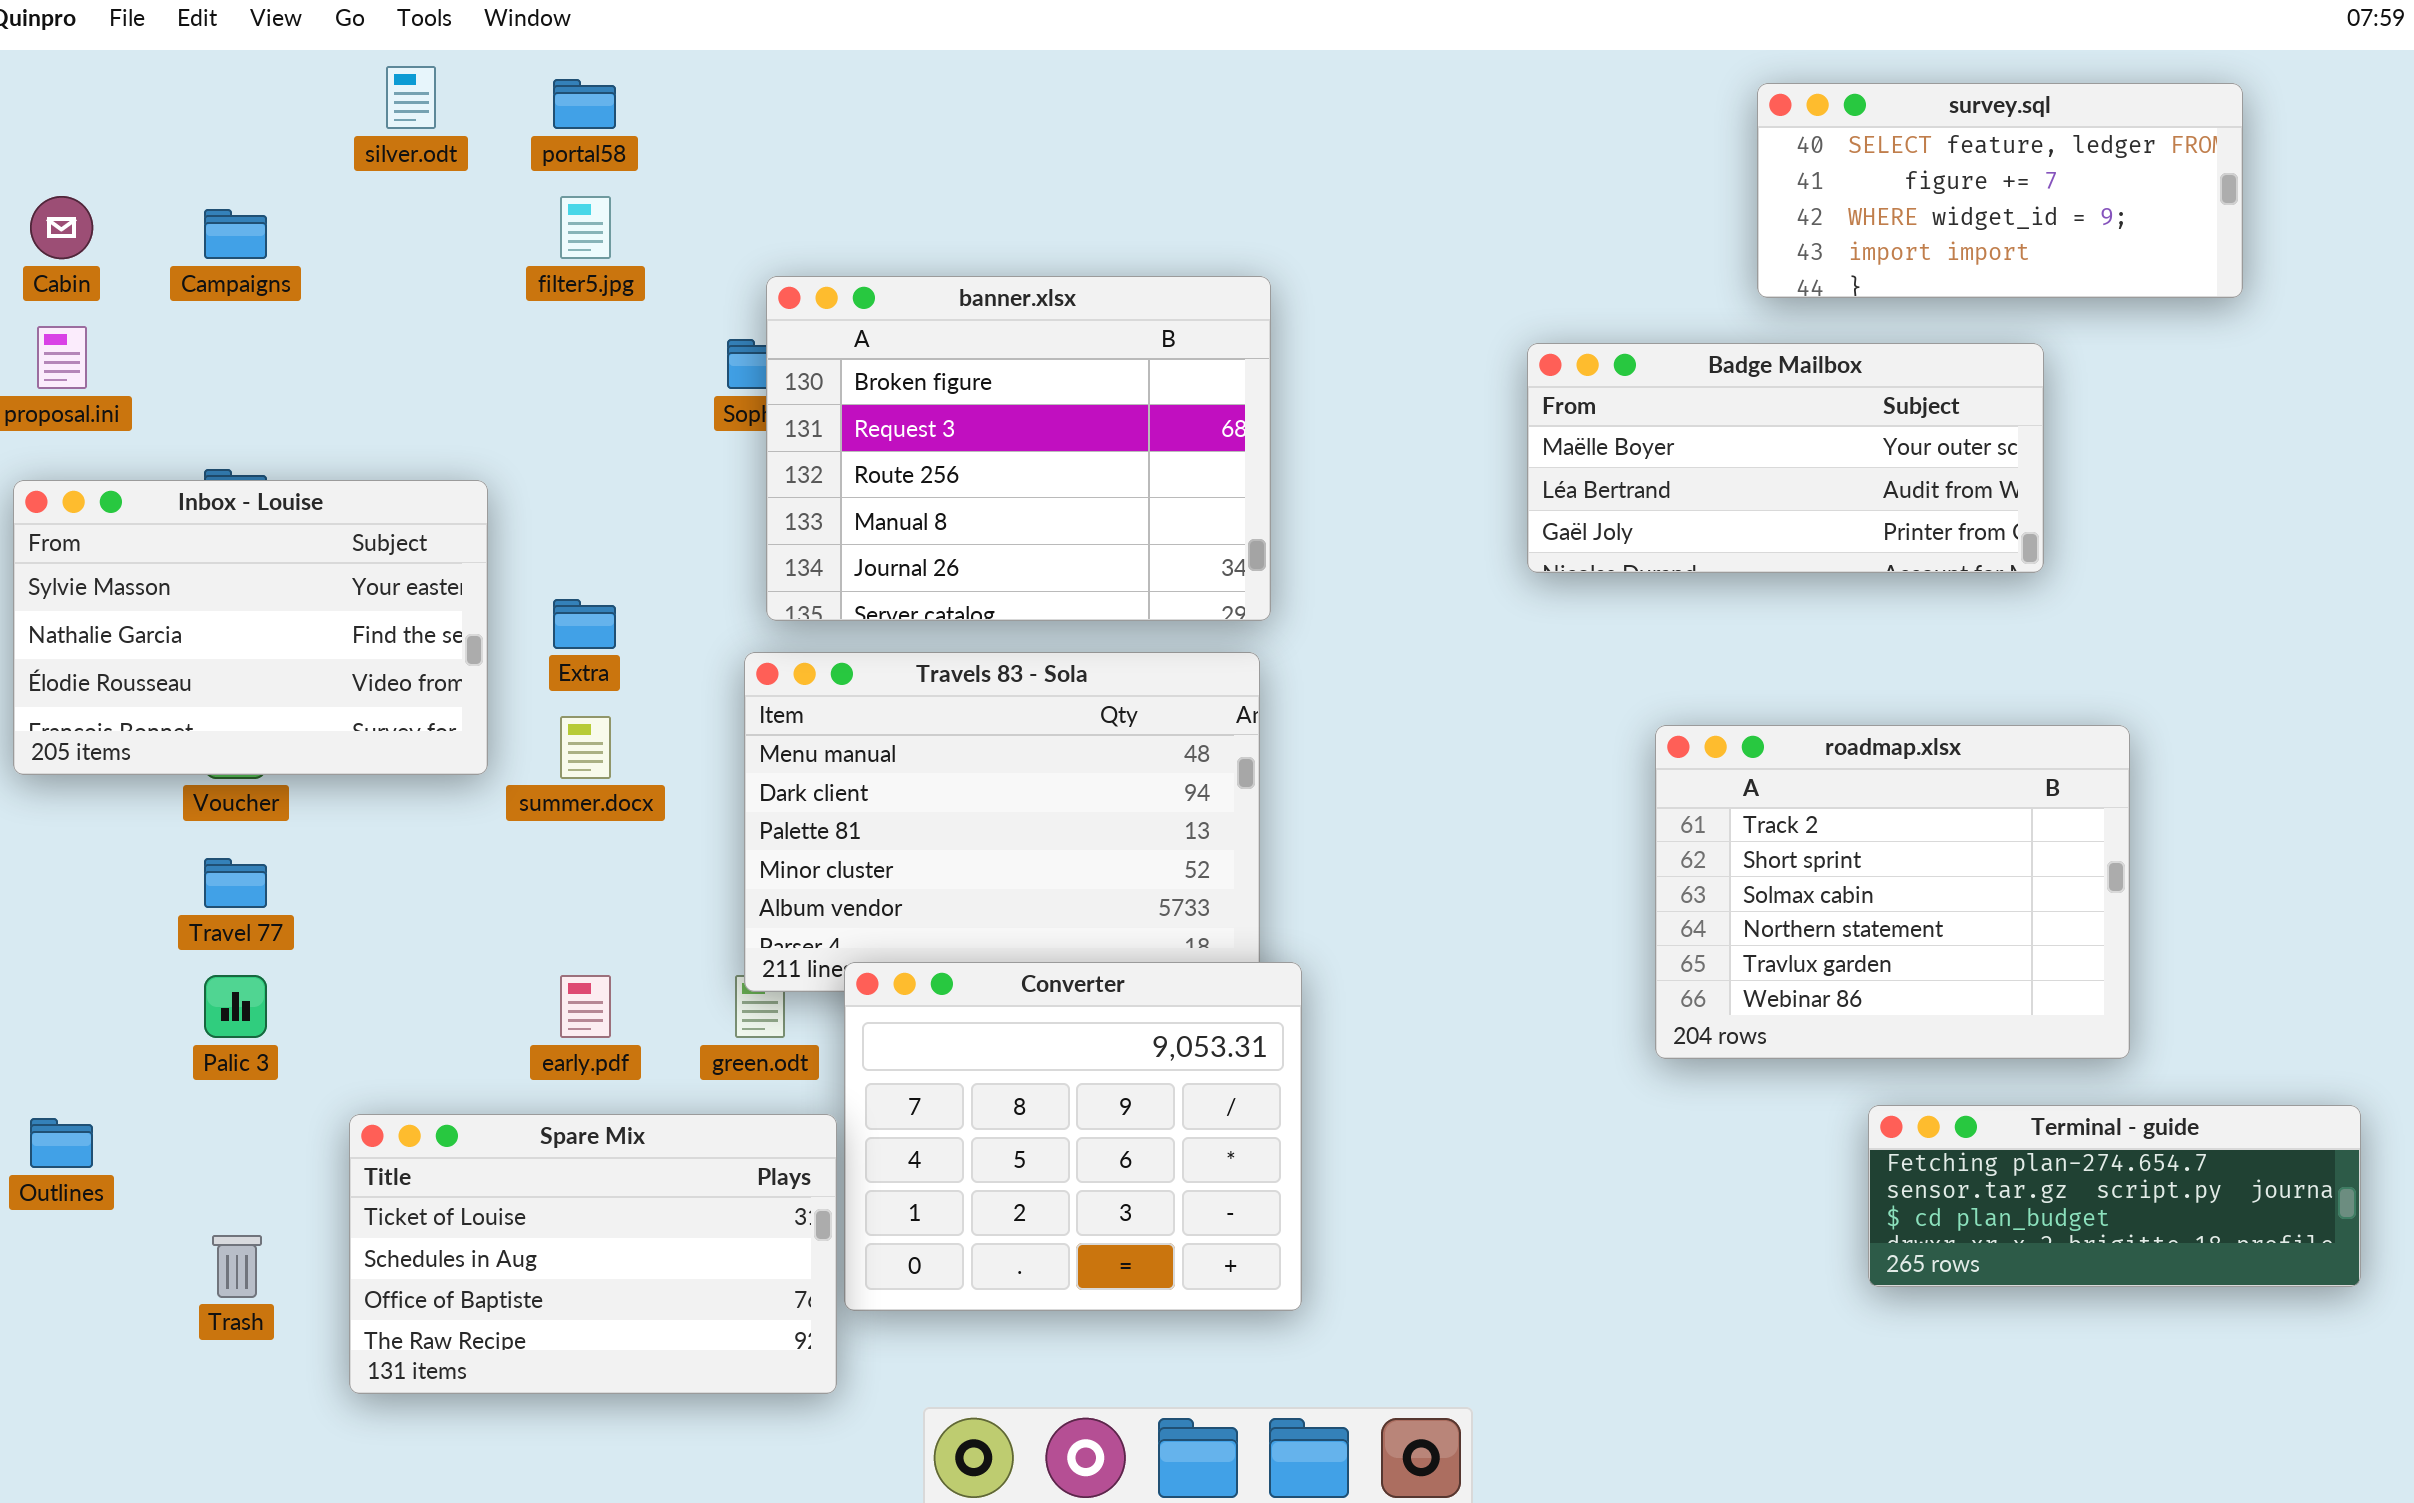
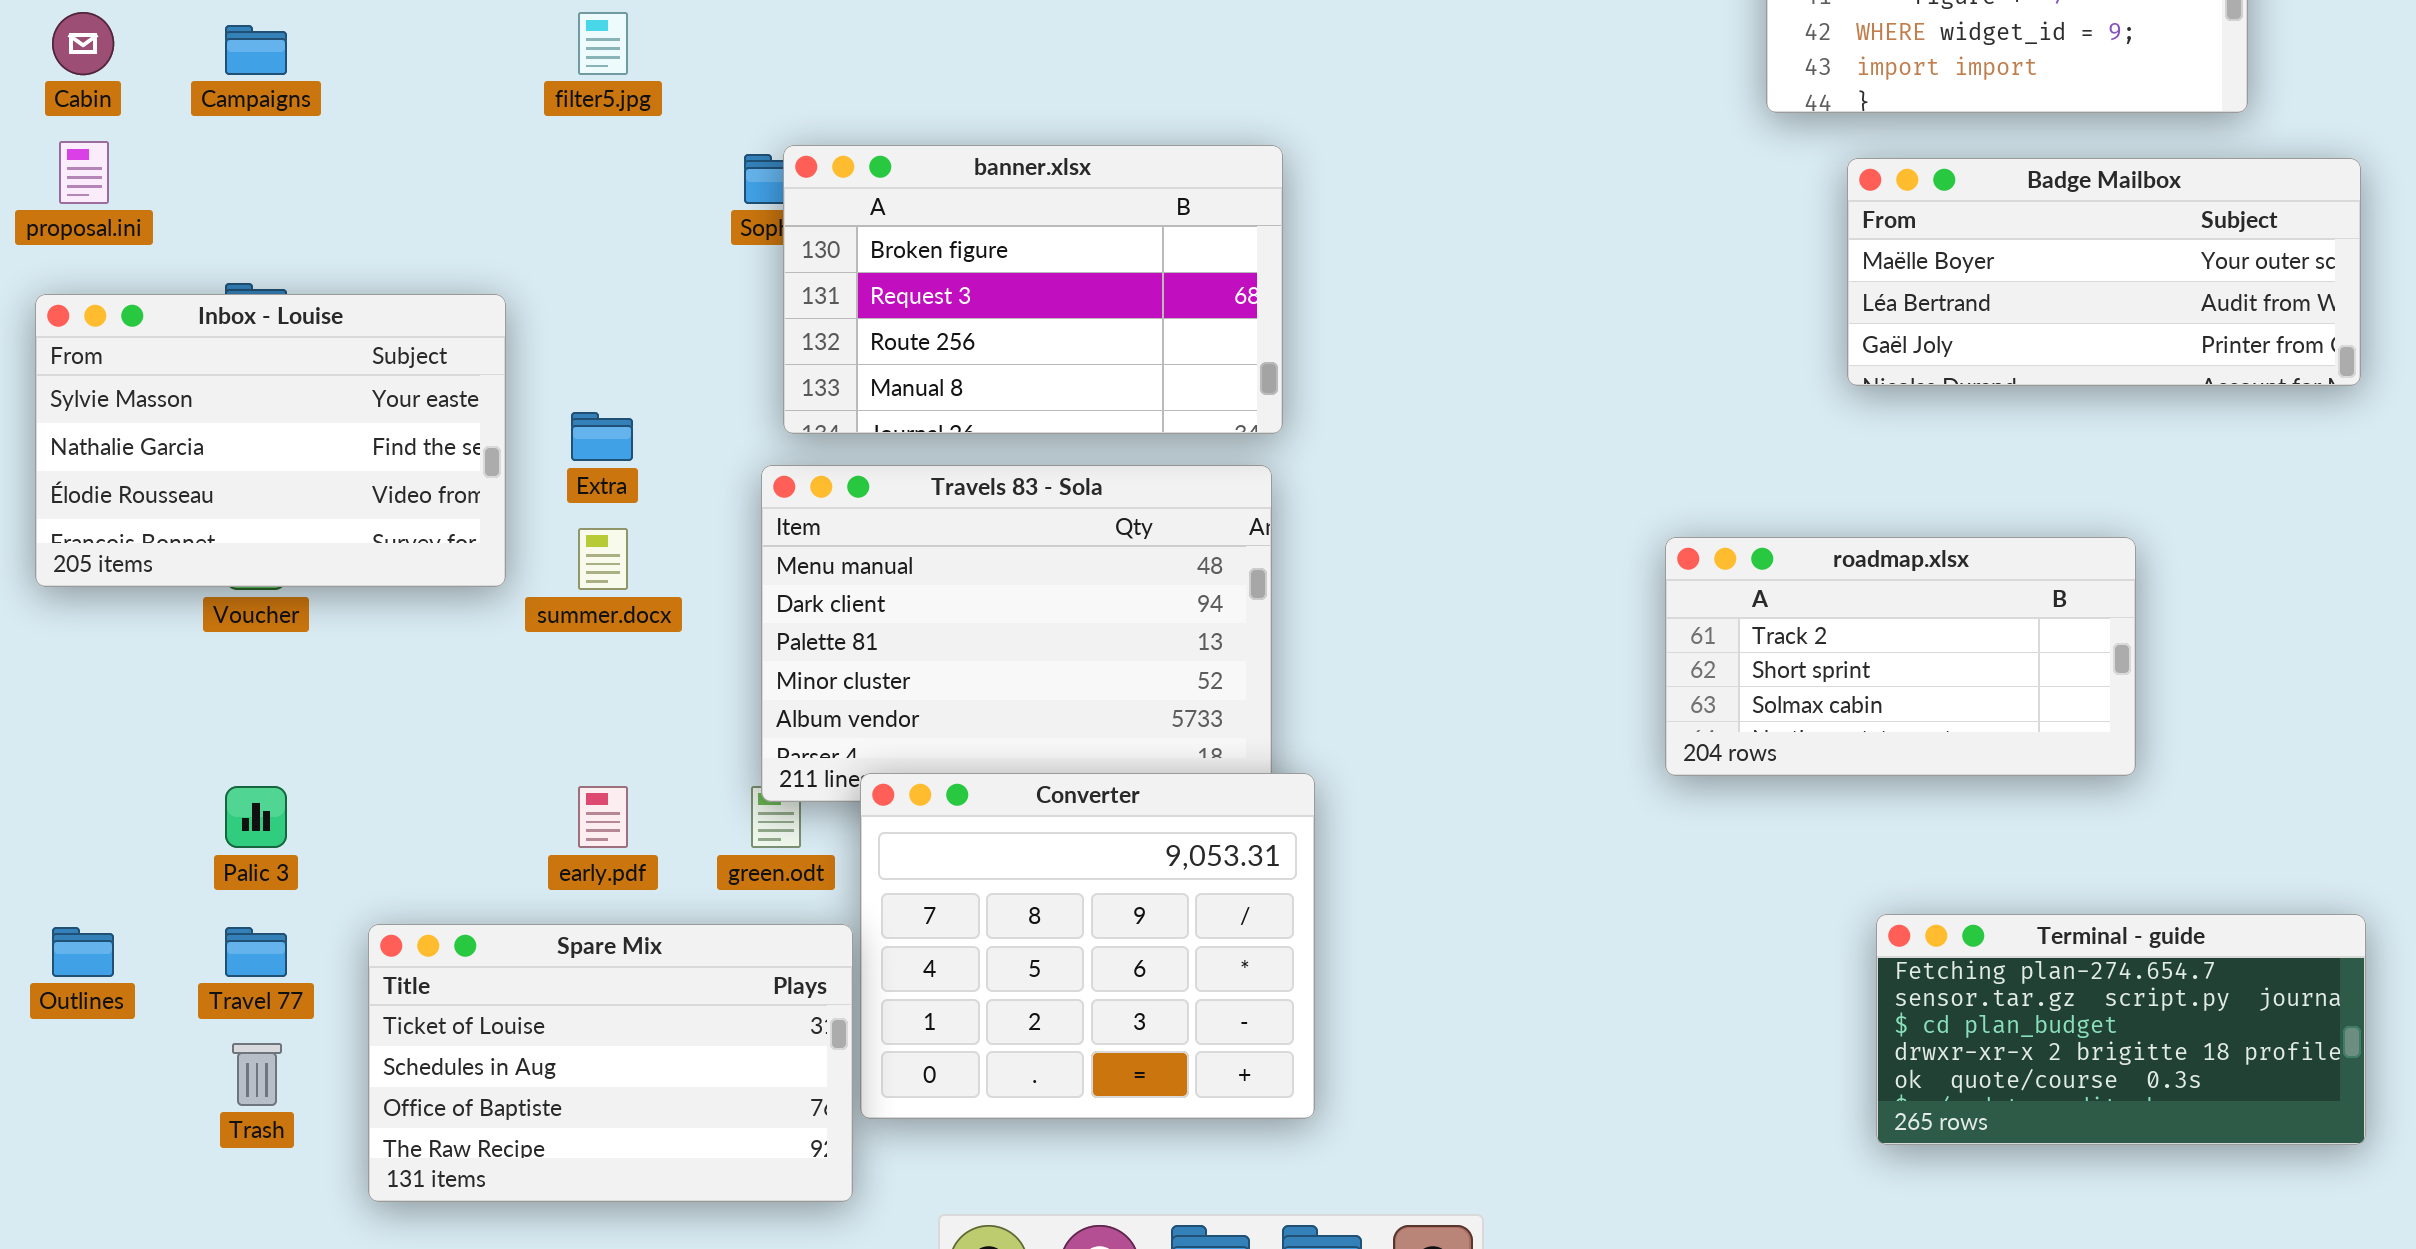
banner.xlsx: [766,276,1271,621] -> [783,145,1283,434], resized
Badge Mailbox: [1527,343,2044,573] -> [1847,158,2361,386], moved
roadmap.xlsx: [1655,725,2130,1059] -> [1665,537,2136,776], resized
Travel 77: [204,858,267,908] -> [225,927,287,977], moved
Terminal - guide: [1868,1105,2361,1287] -> [1876,914,2366,1145], resized

